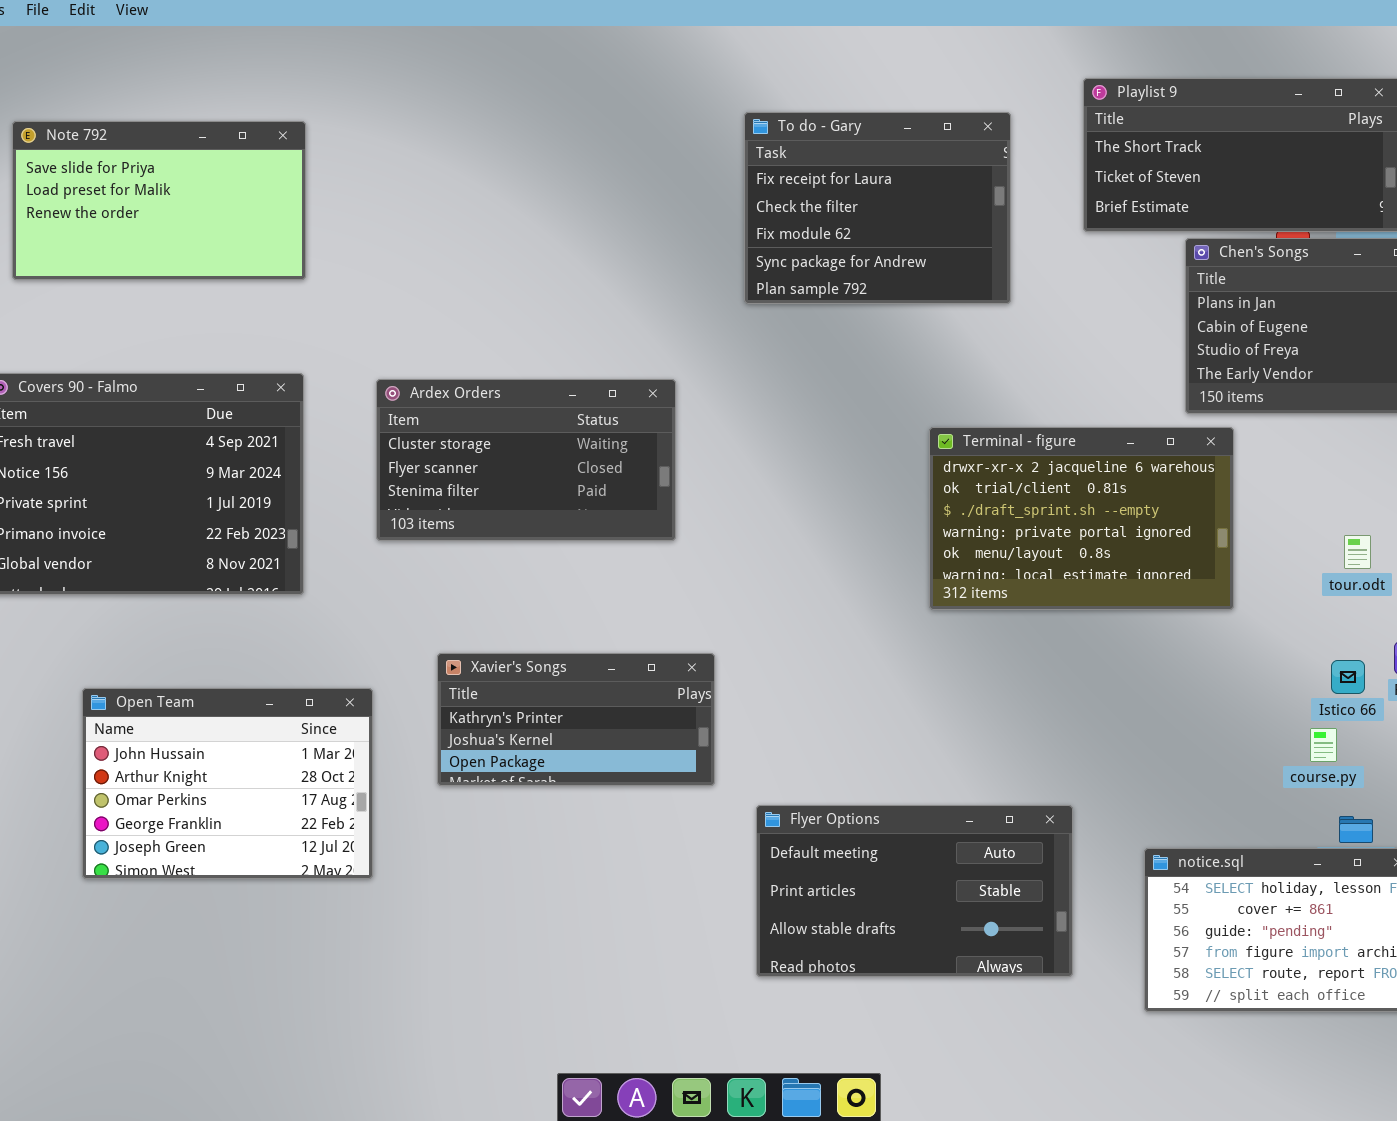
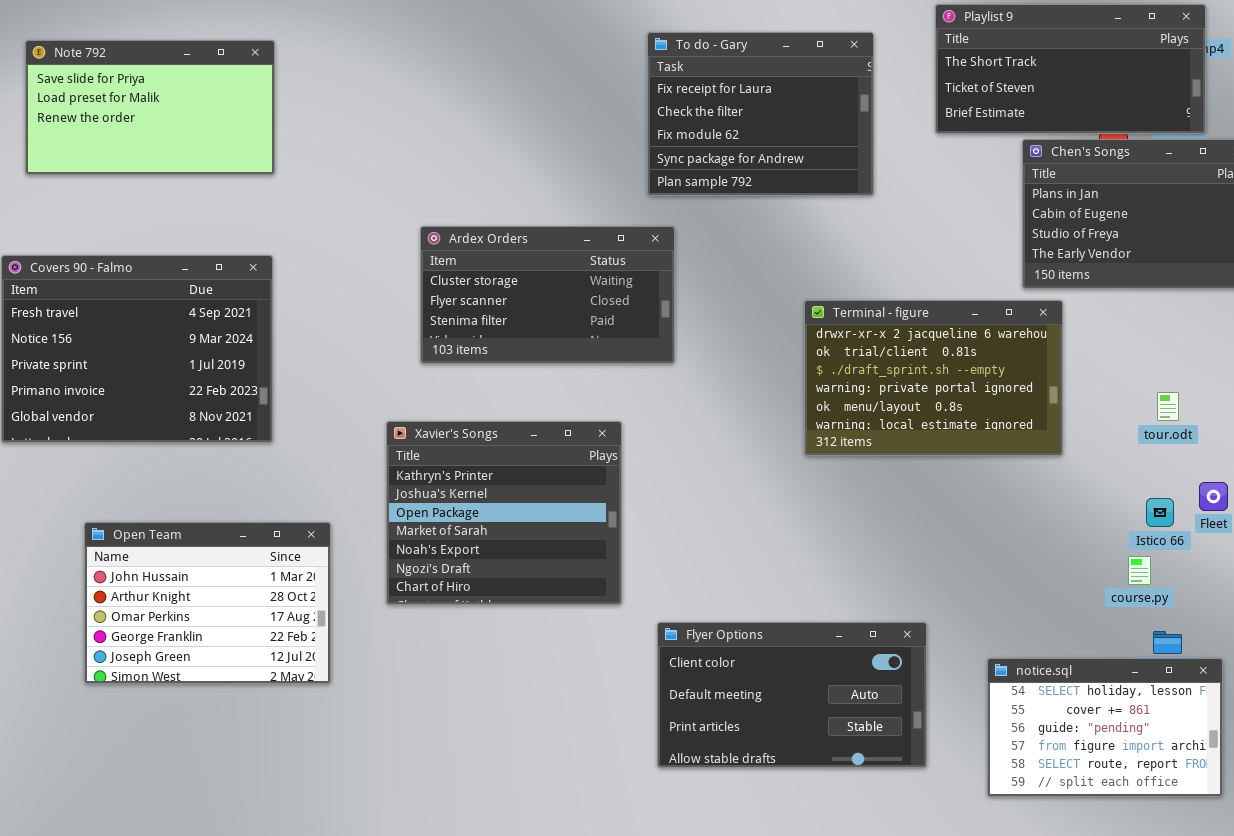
Ardex Orders: [376,379,676,541] -> [420,226,675,364], moved
Xavier's Songs: [437,653,715,786] -> [386,421,622,605], resized
Flyer Options: [756,805,1073,977] -> [657,622,927,768], scrolled up 1 row

